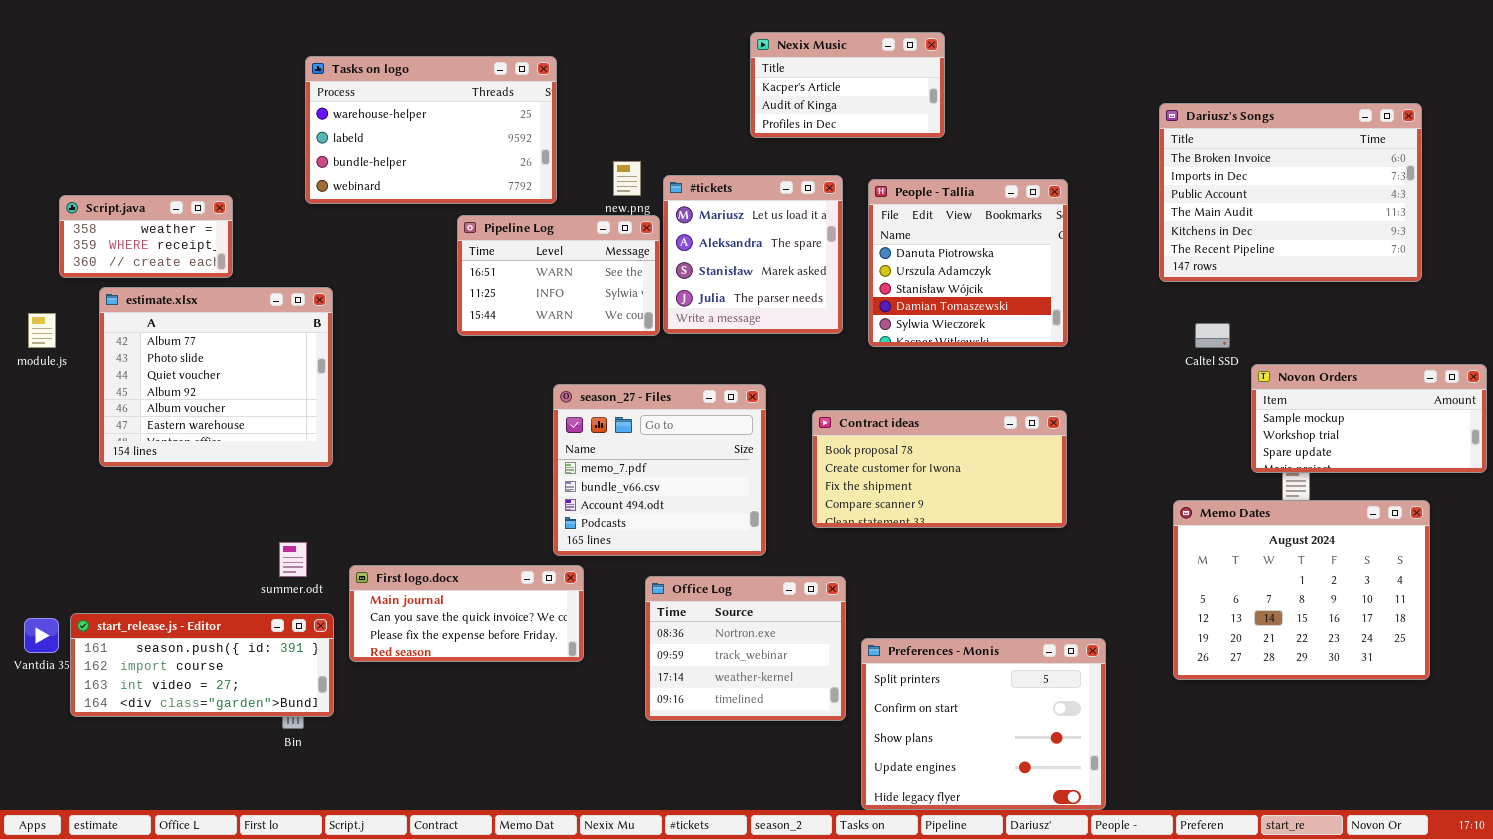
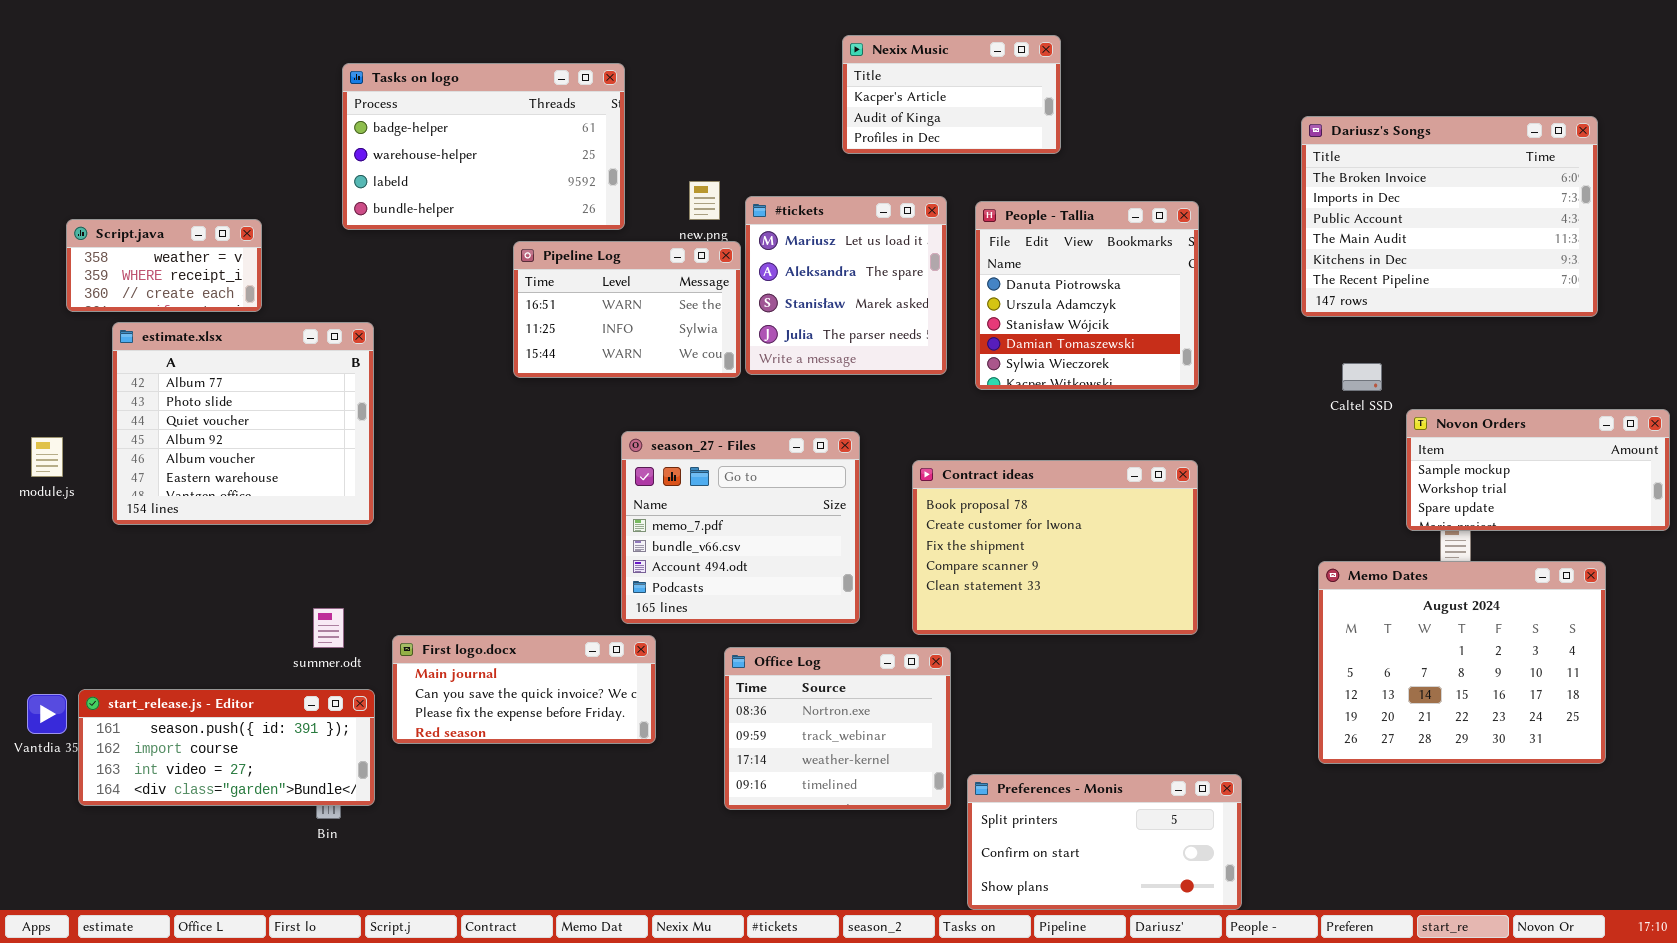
Tasks on logo: [305,56,557,204] -> [342,63,625,230], scrolled up 1 row
module.js: [28,313,56,348] -> [31,437,63,477], moved
Contract ideas: [812,410,1067,528] -> [912,460,1198,635], resized
Preferences - Monis: [861,638,1106,810] -> [967,774,1242,910], resized

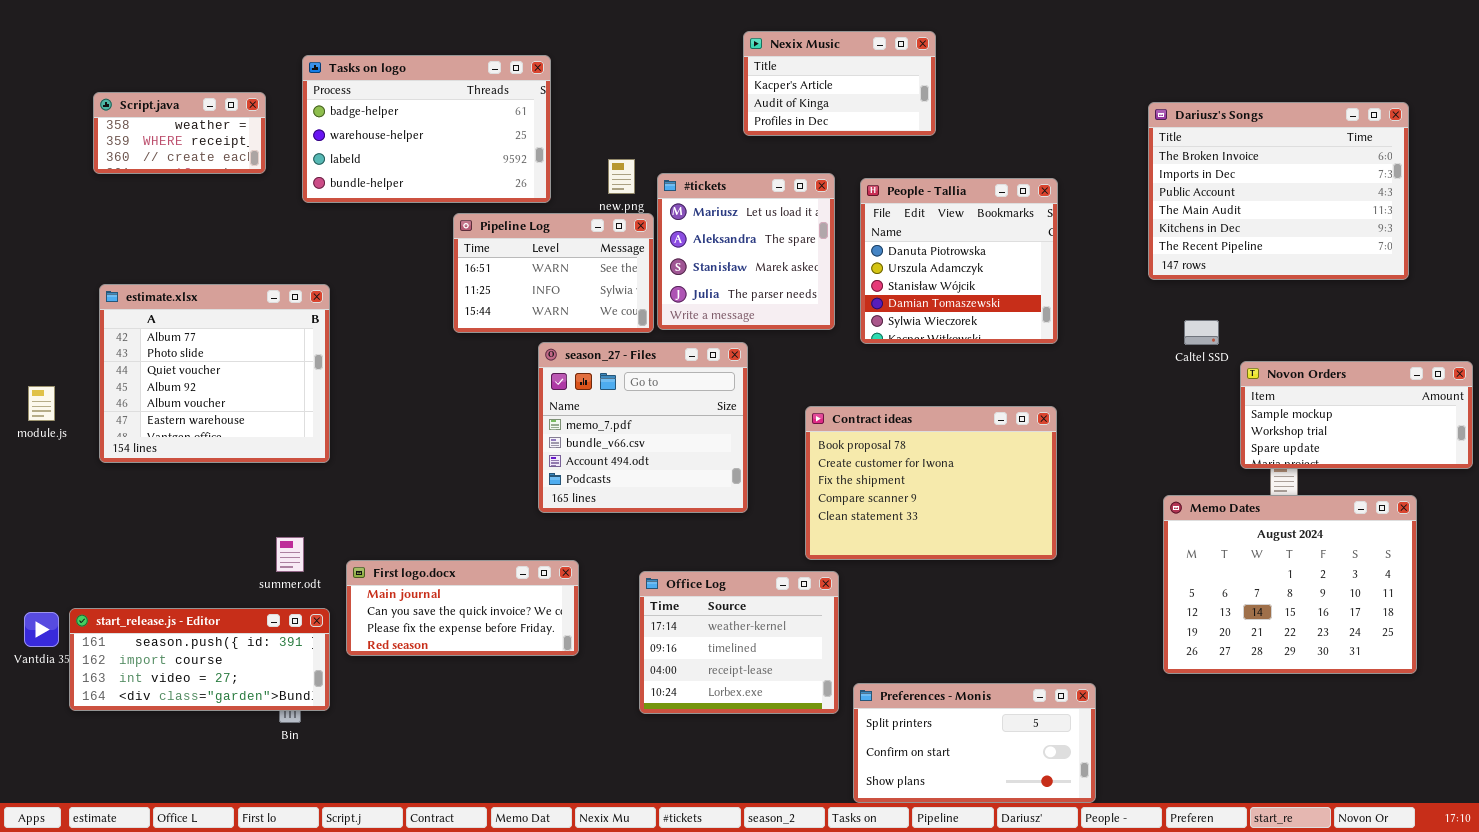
Script.java: [66,219,262,312] -> [93,92,266,174], moved
season_27 - Files: [621,431,860,624] -> [538,342,748,513], moved
Office Log: [724,647,951,810] -> [639,571,839,714], scrolled down 2 rows

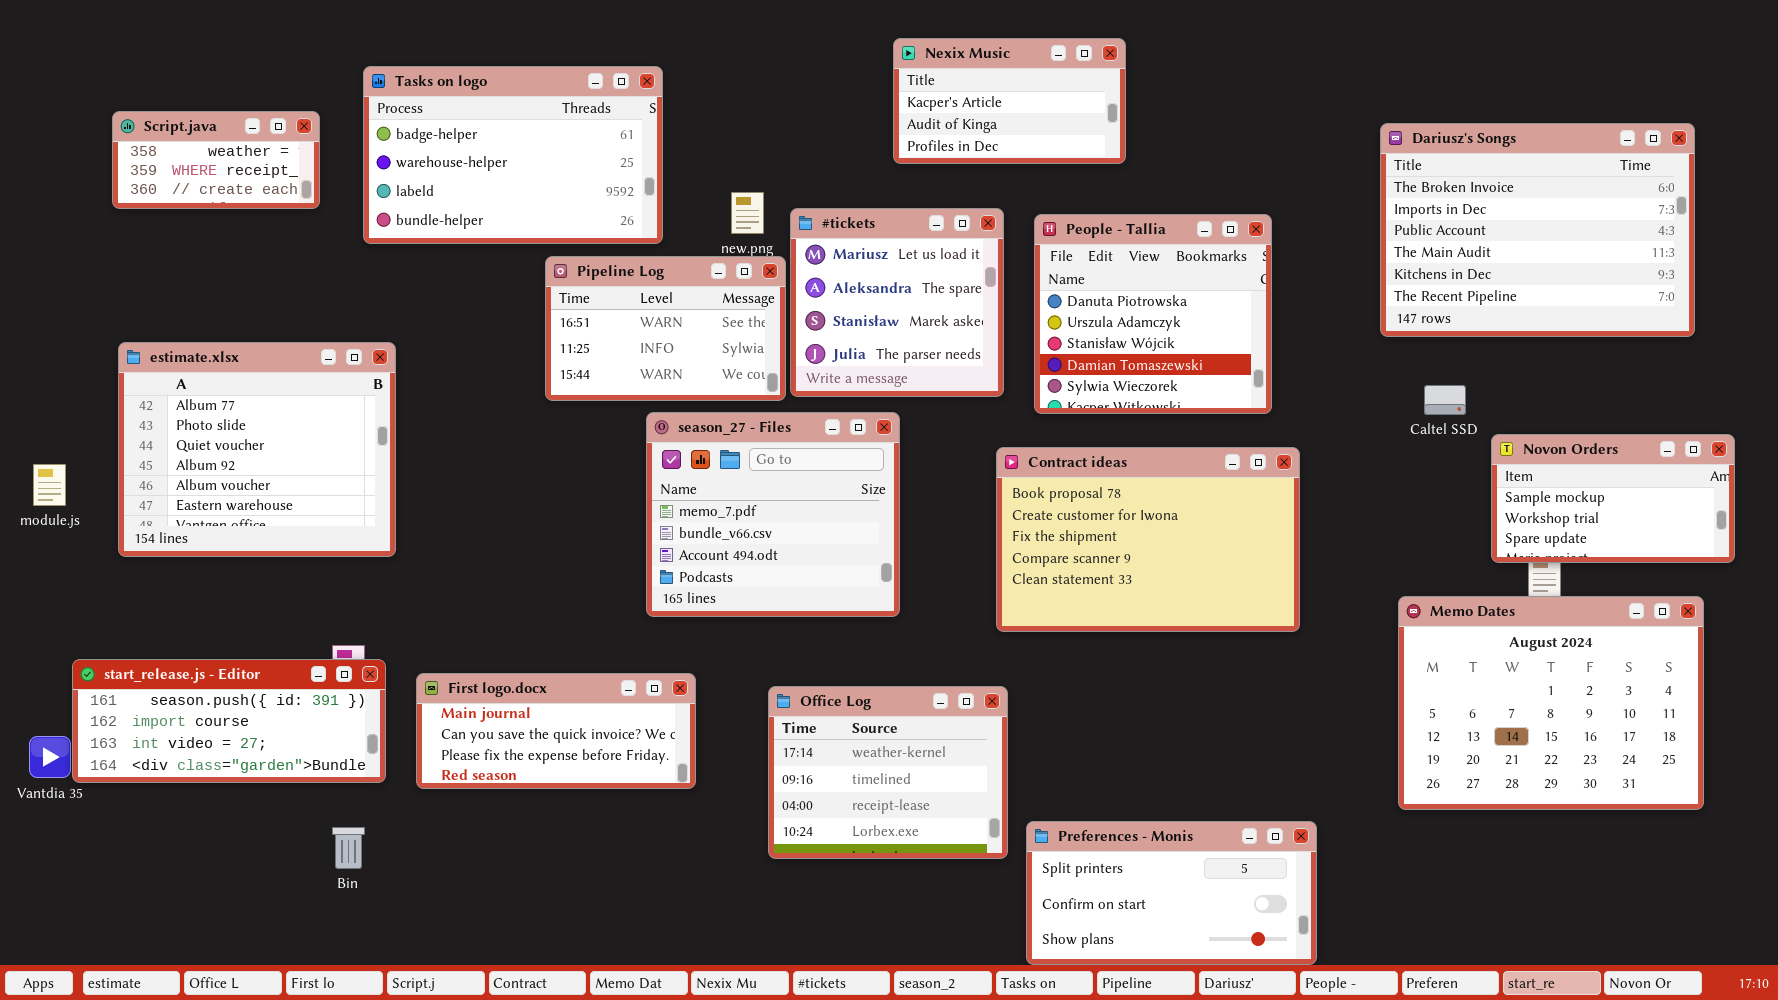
Novon Orders: [1240,361,1473,469] -> [1491,434,1735,563], resized
Contract ideas: [805,406,1057,560] -> [996,447,1300,632], moved
start_release.js - Editor: [69,608,330,711] -> [72,659,386,783], moved

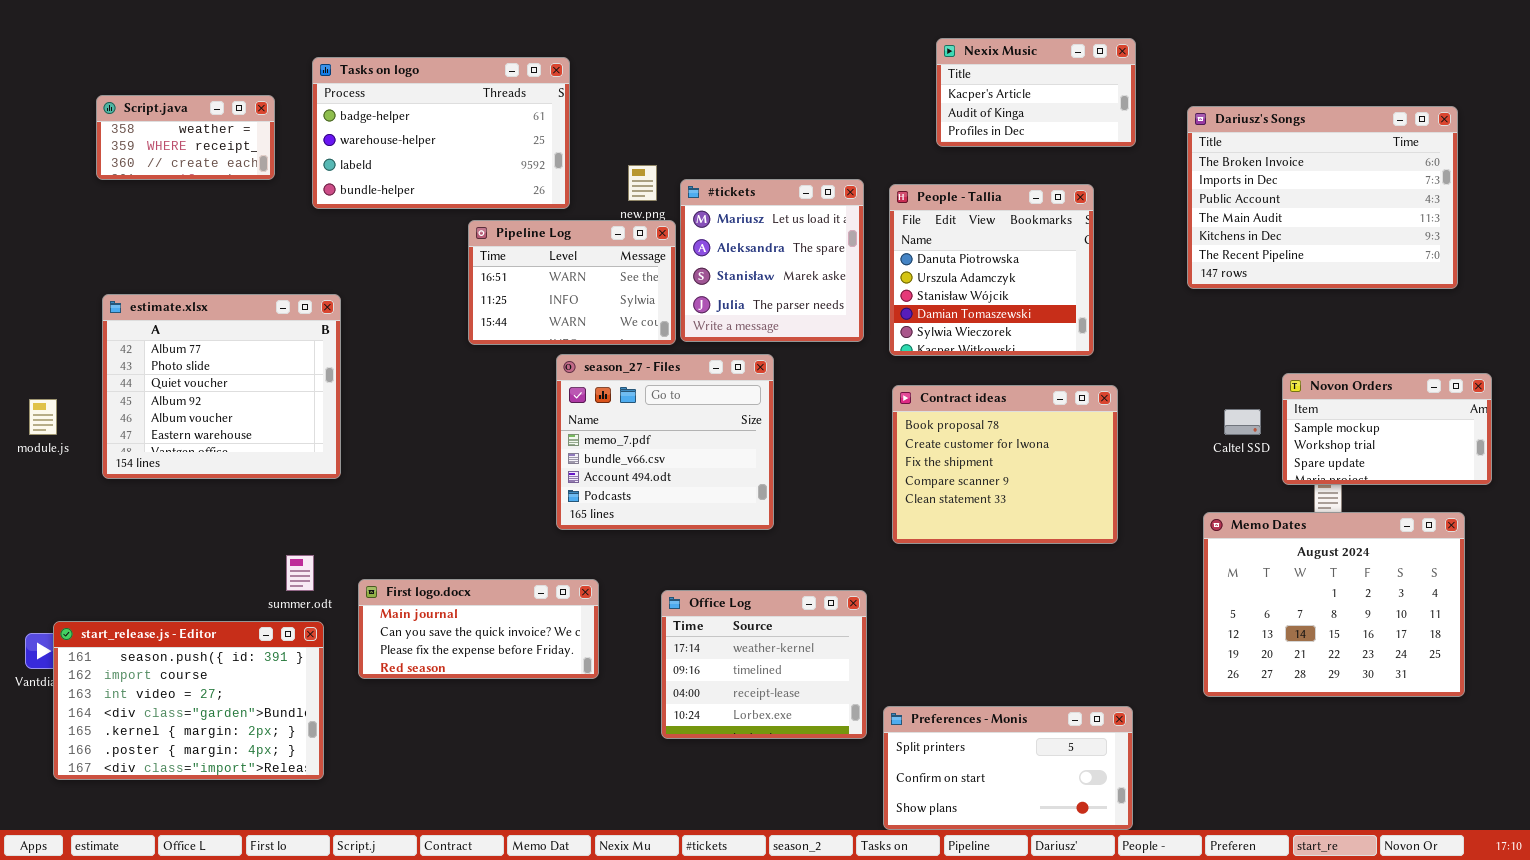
Nexix Music: [893,38,1126,164] -> [936,38,1136,147], moved
Caltel SSD: [1424,385,1466,415] -> [1224,409,1261,435], moved
Contract ideas: [996,447,1300,632] -> [892,385,1118,544], resized
start_release.js - Editor: [72,659,386,783] -> [53,621,324,780], moved, resized

